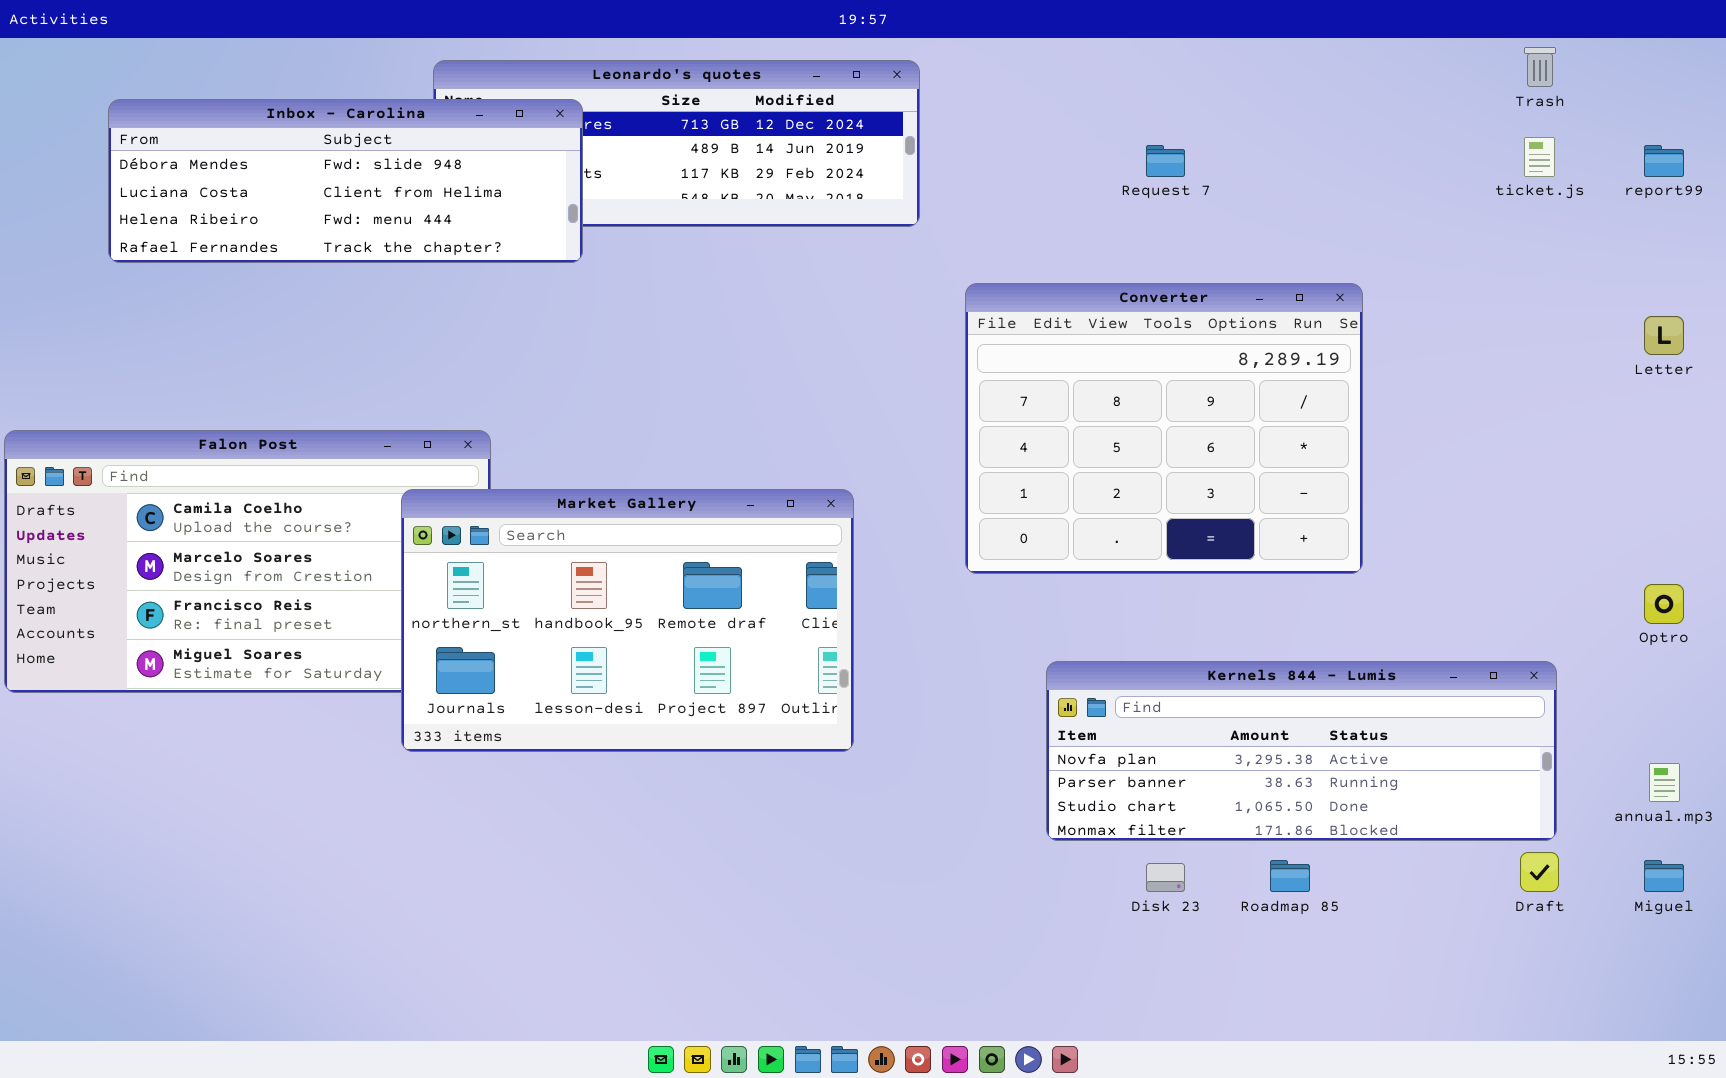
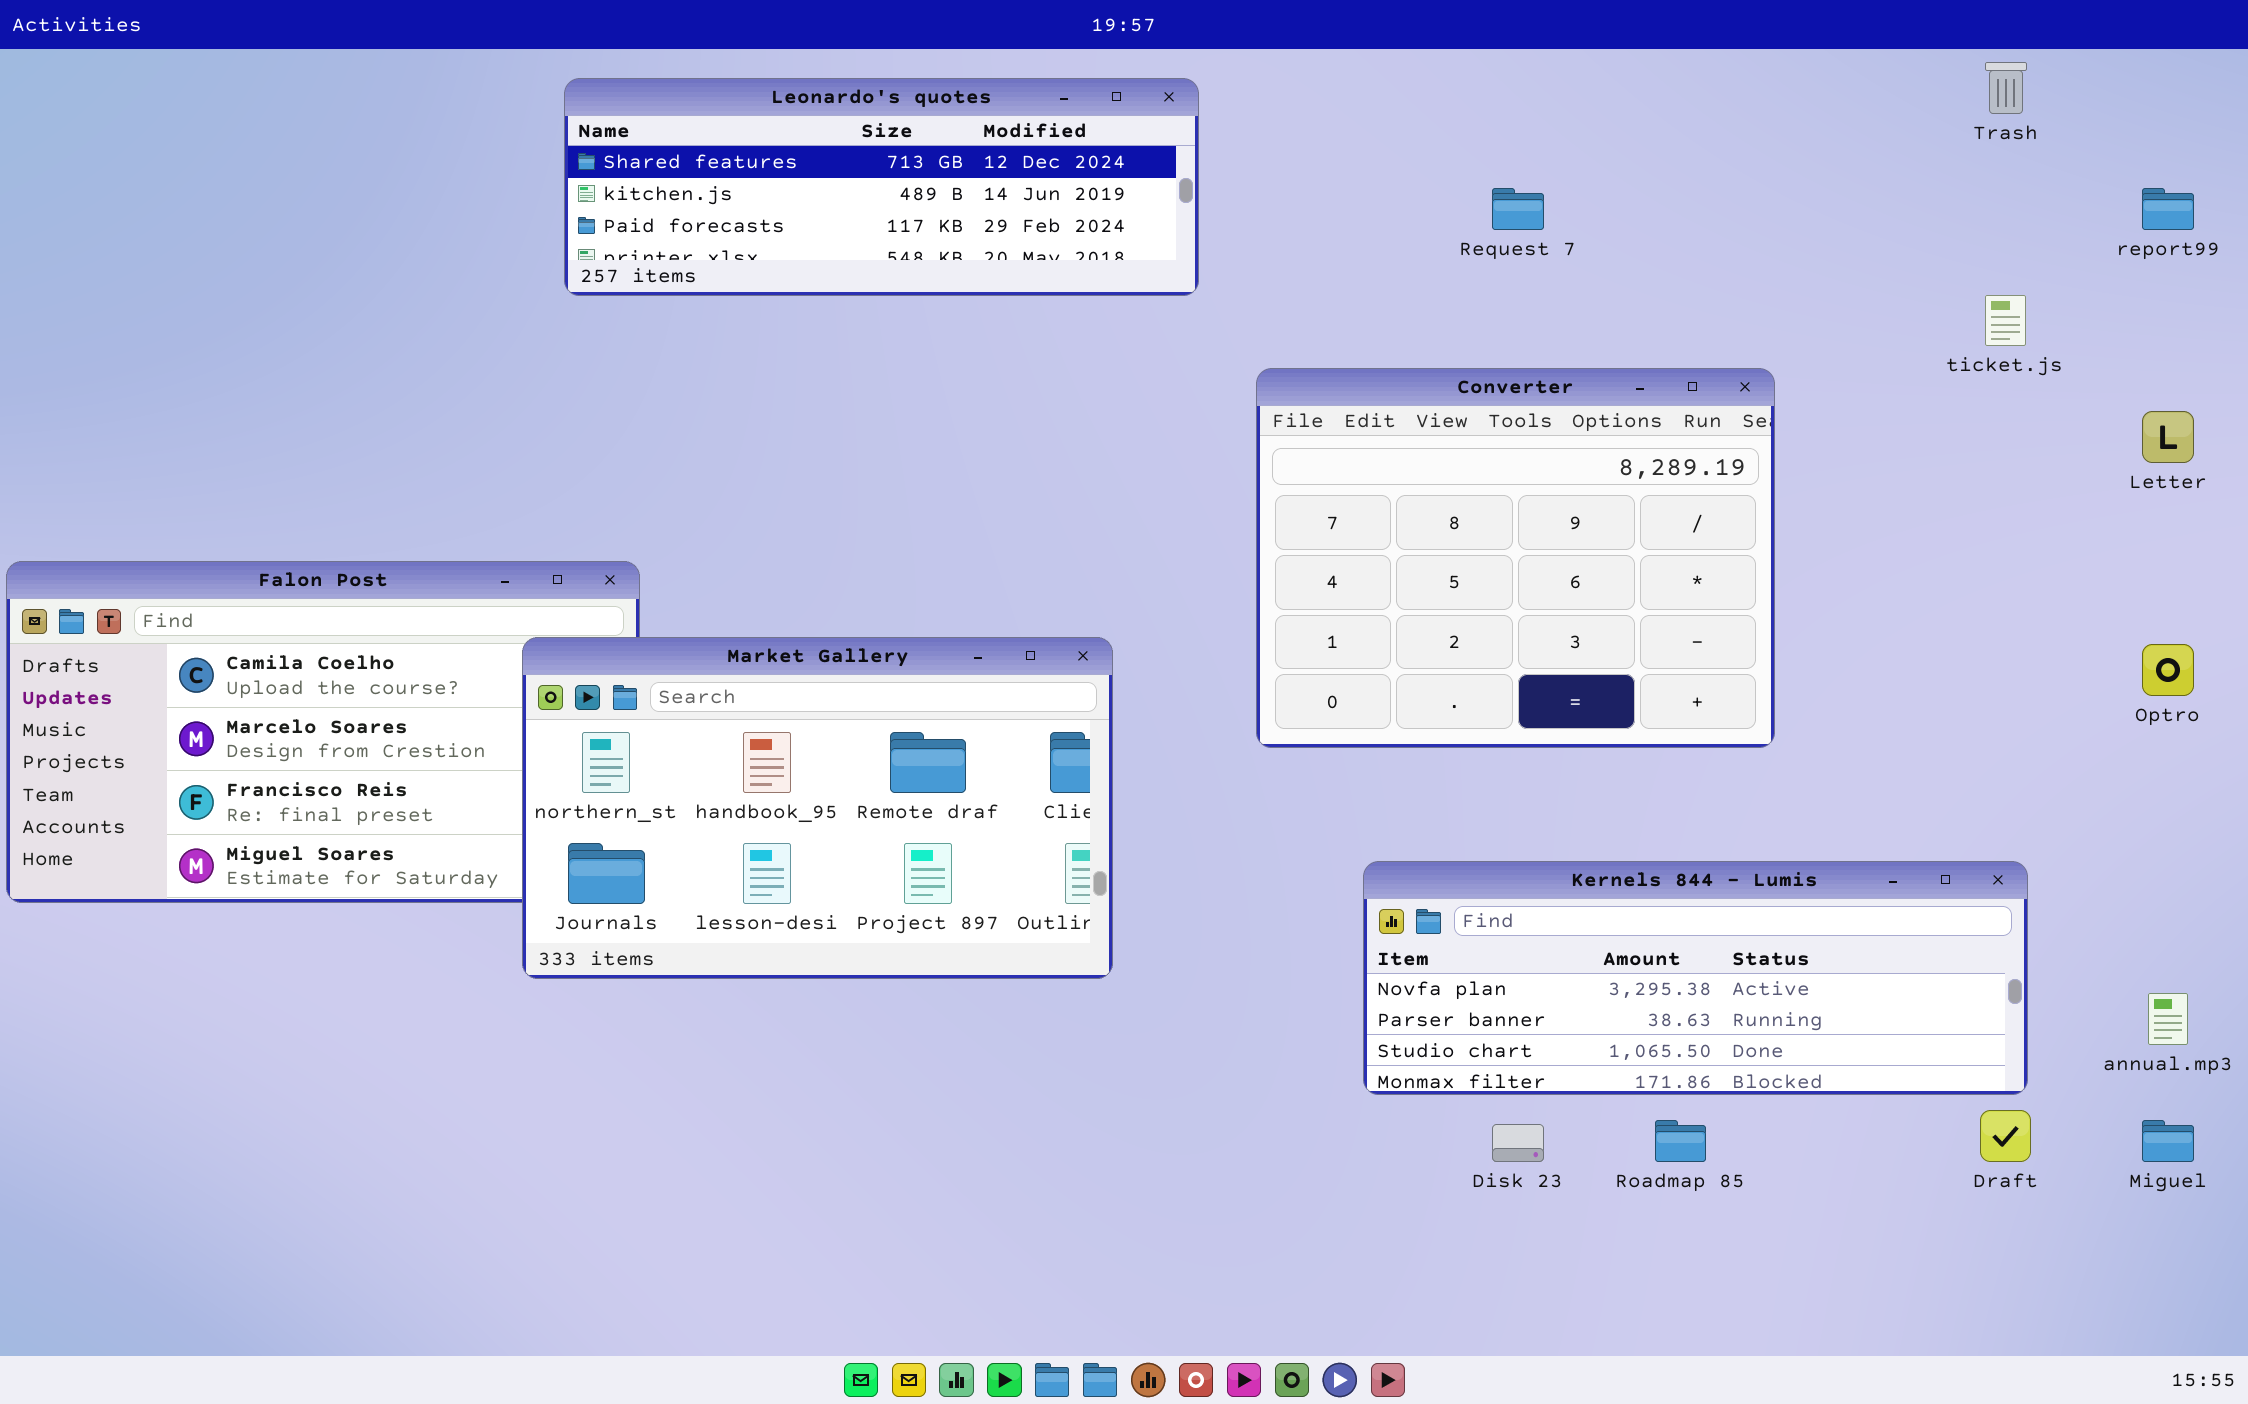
Inbox - Carolina: [108,99,583,263] -> none, closed
ticket.js: [1524,137,1555,177] -> [1985,295,2026,346], moved
Optro: [1644,584,1684,624] -> [2142,644,2194,696], moved

